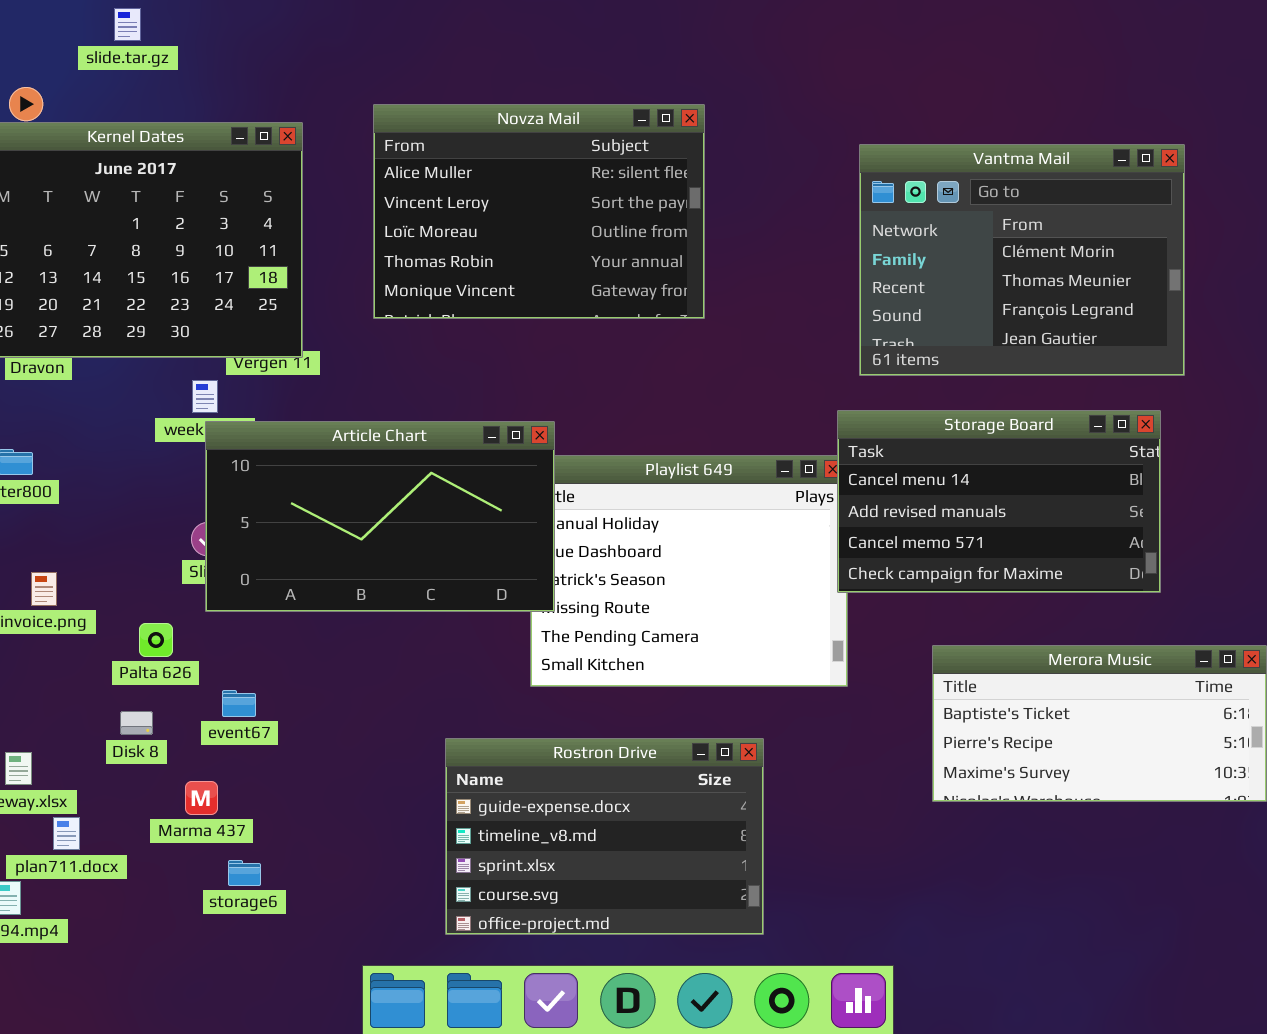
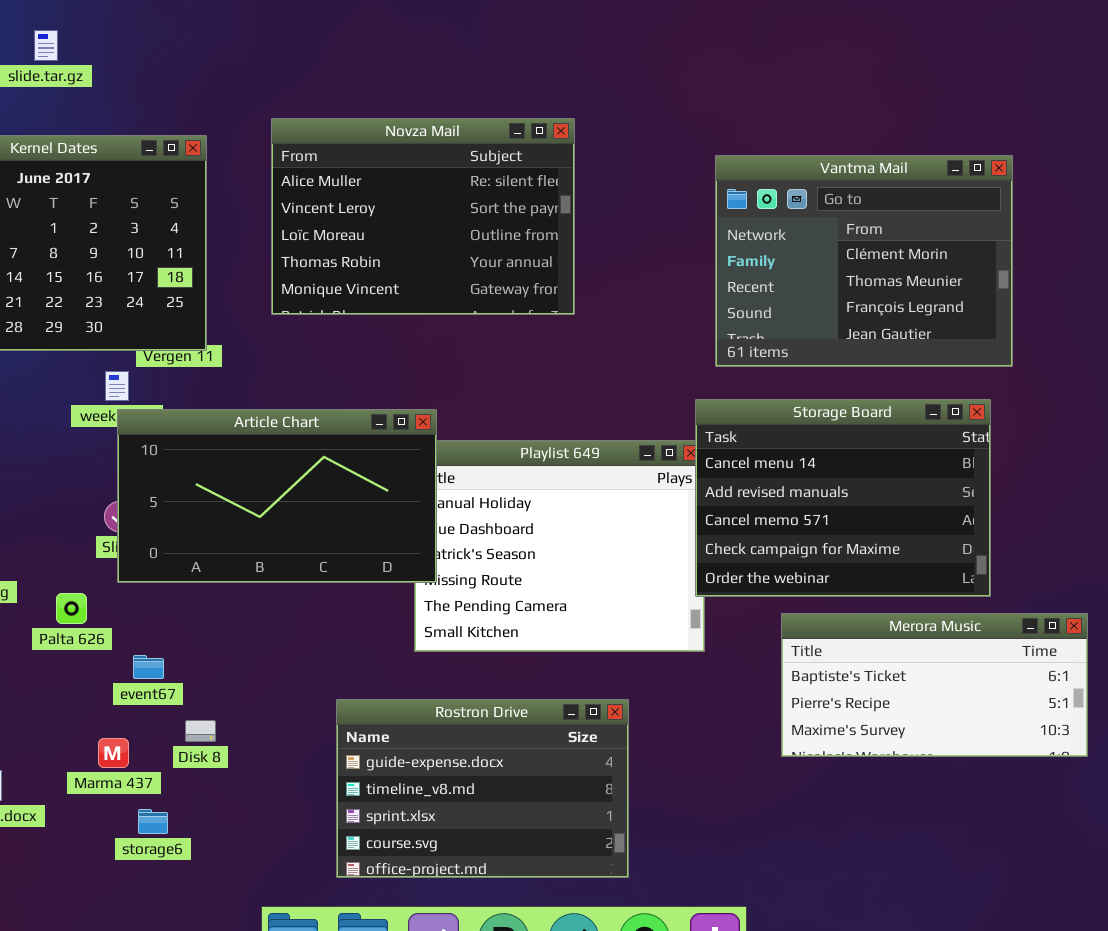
Storage Board: [837,410,1161,593] -> [695,399,991,597], resized
Disk 8: [120,711,153,735] -> [185,720,216,742], moved

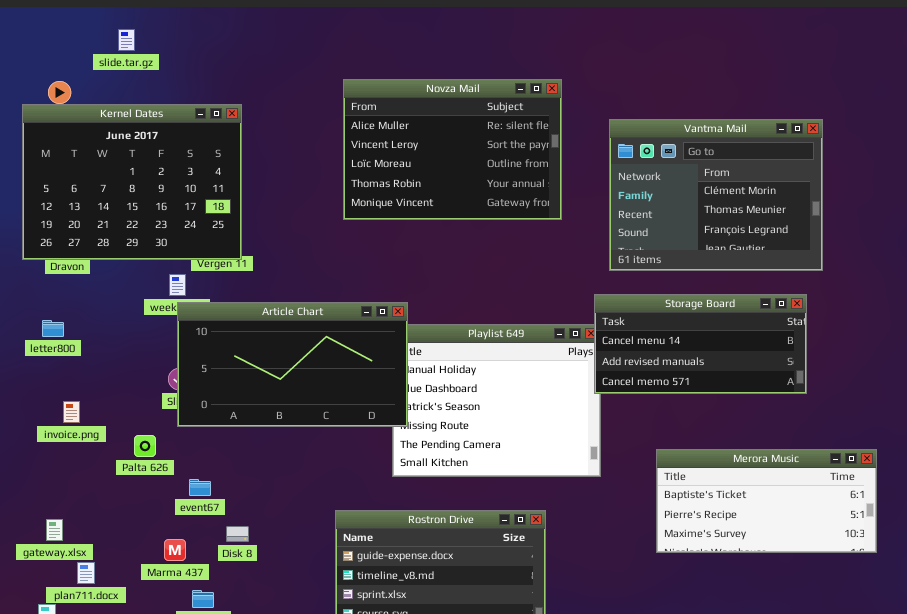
Novza Mail: [271,118,575,315] -> [343,79,562,220], moved
Storage Board: [695,399,991,597] -> [594,294,807,394], resized

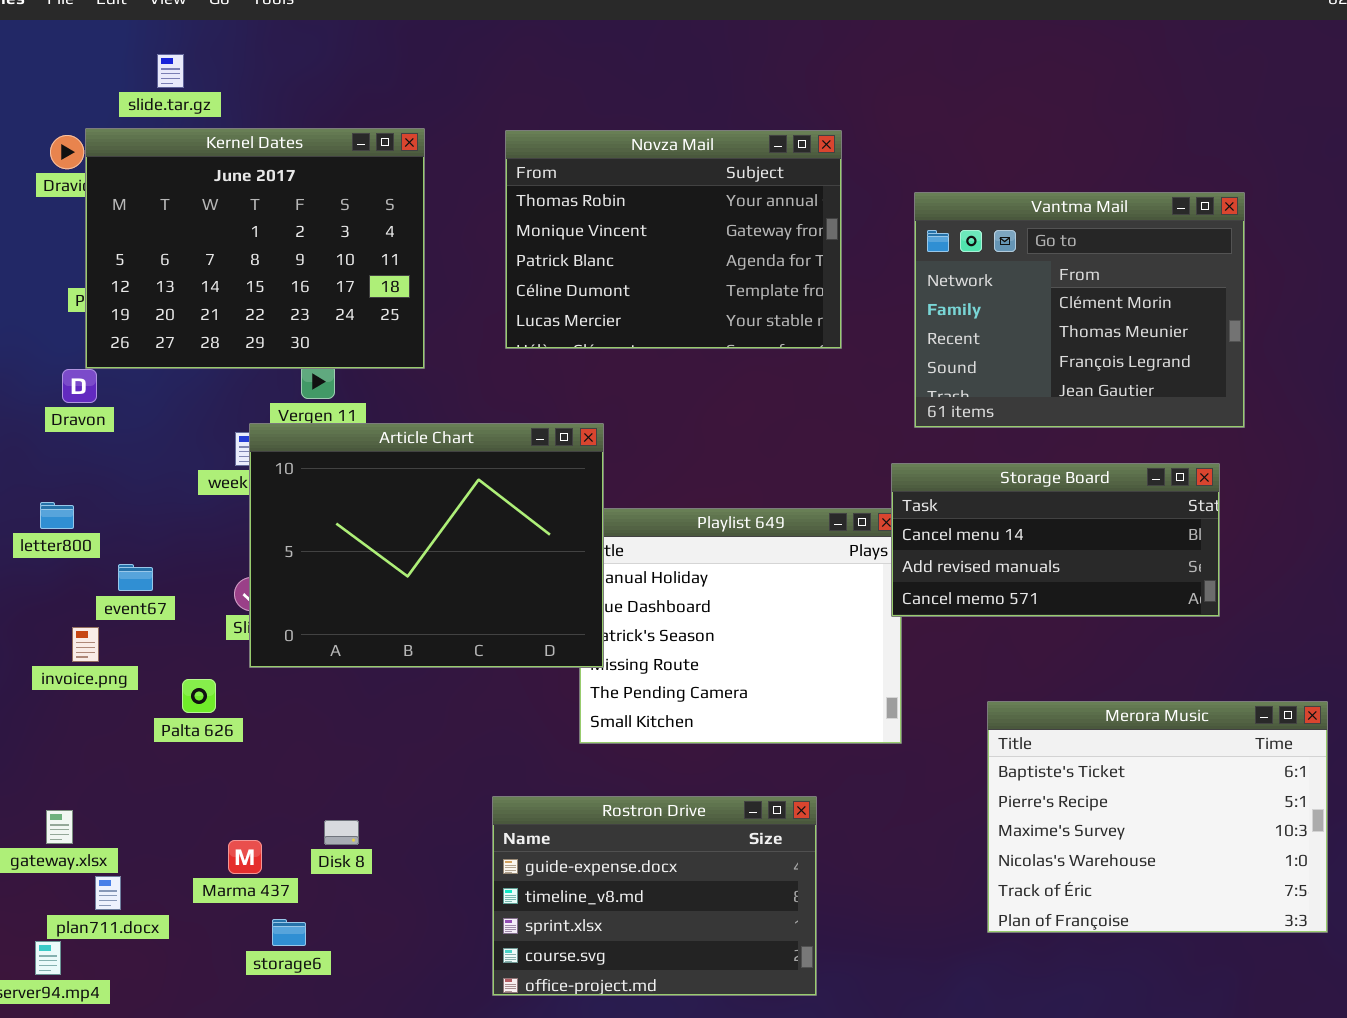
Novza Mail: [343,79,562,220] -> [505,130,842,349], scrolled down 3 rows
Kernel Dates: [22,104,242,260] -> [85,128,425,369], moved
Article Chart: [177,302,408,427] -> [249,423,604,668], resized
Merora Music: [656,449,877,553] -> [987,701,1328,933], resized
event67: [189,479,211,496] -> [118,564,153,591], moved

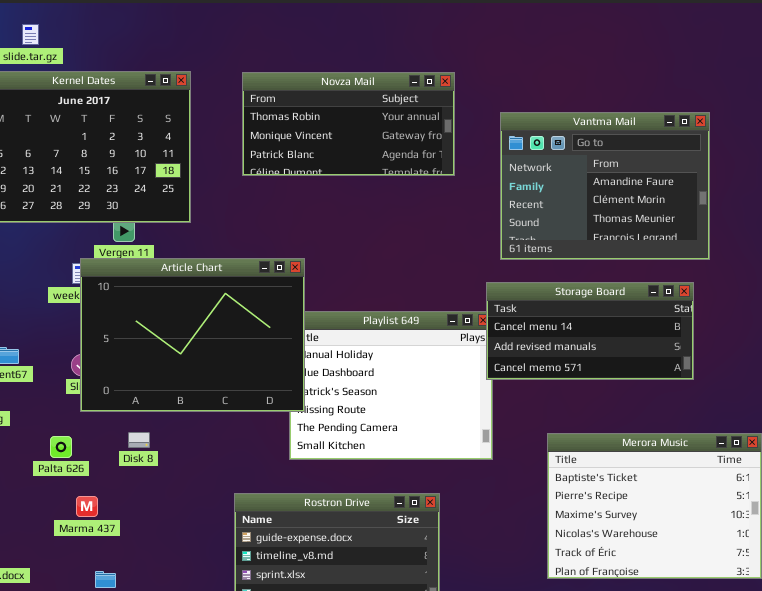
Novza Mail: [505,130,842,349] -> [242,72,455,176], resized
Vantma Mail: [914,192,1245,428] -> [500,112,710,260], scrolled up 1 row
Palta 626: [182,679,216,713] -> [50,436,72,458], moved
Disk 8: [324,820,359,845] -> [128,432,150,448], moved
Marma 437: [228,840,262,874] -> [76,496,98,517], moved

